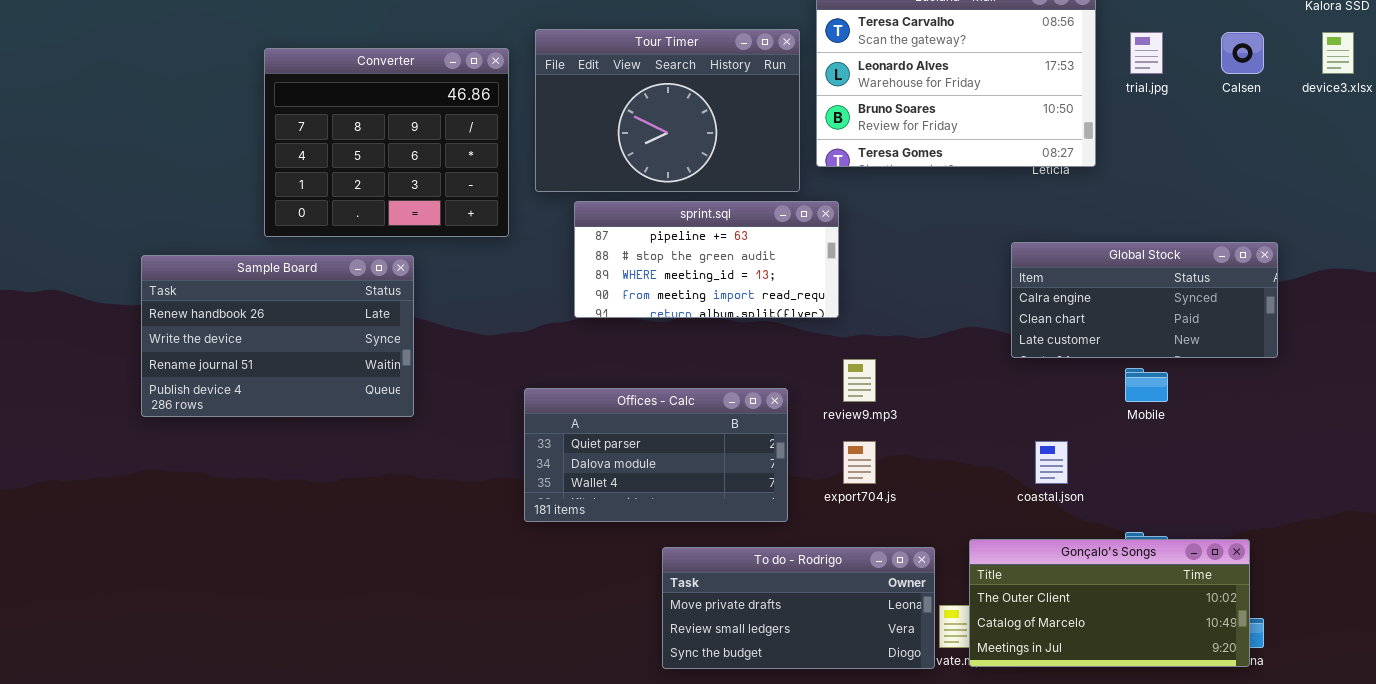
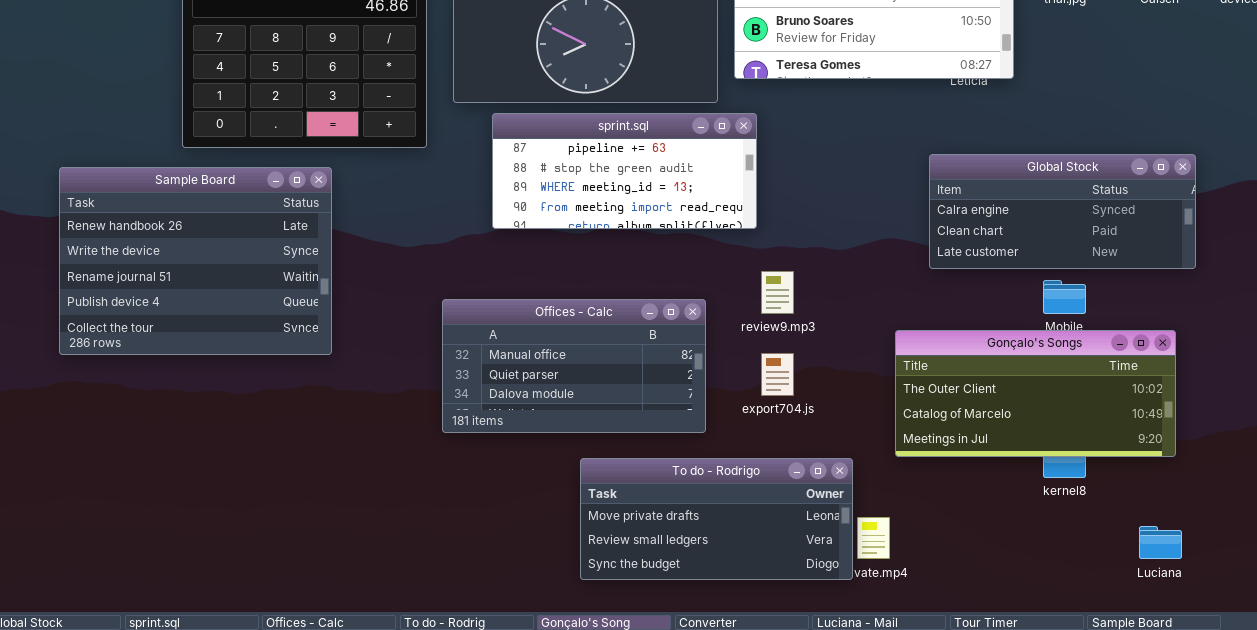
Sample Board: [141,255,414,417] -> [59,167,332,355], resized
Offices - Calc: [524,388,788,522] -> [442,299,706,433], scrolled up 1 row
Gonçalo's Songs: [969,539,1250,667] -> [895,330,1176,457], moved

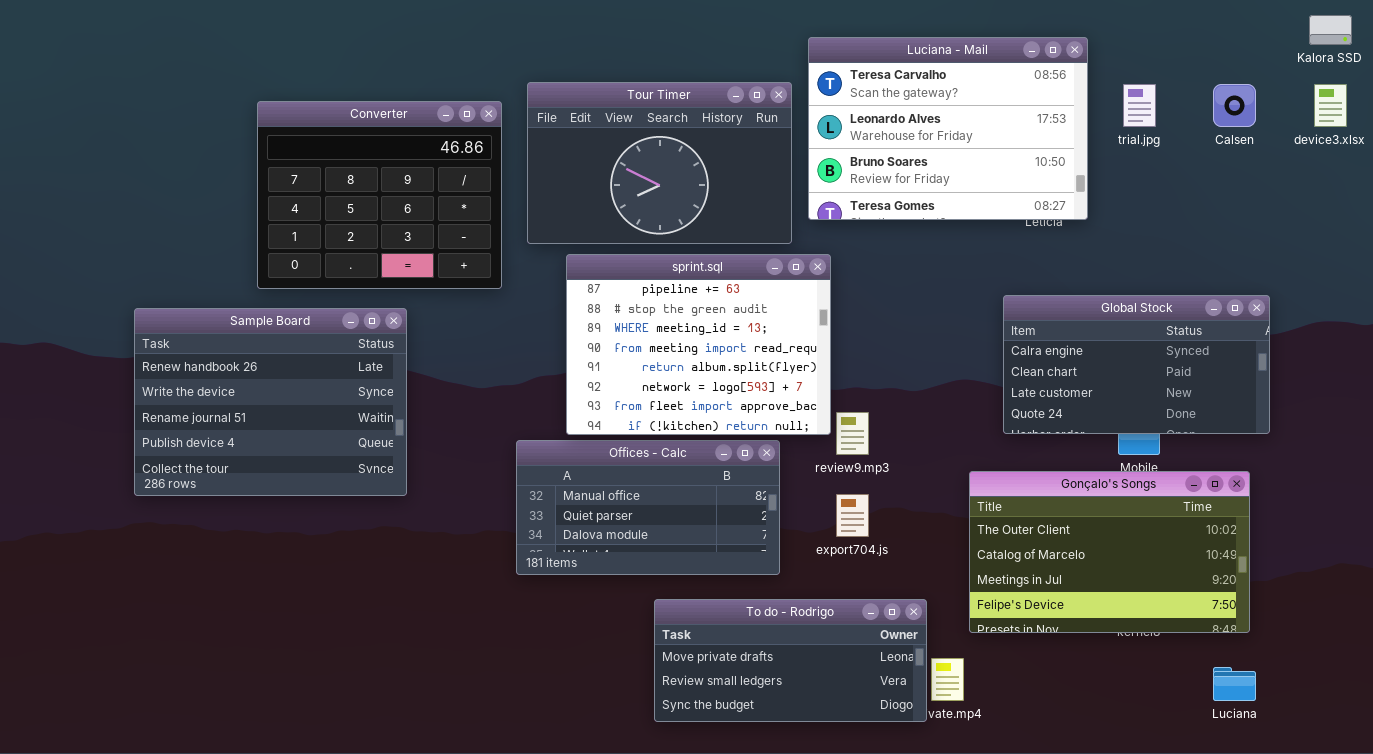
sprint.sql: [492,113,757,229] -> [566,254,831,435], resized
Global Stock: [929,154,1196,269] -> [1003,295,1270,434], resized
Gonçalo's Songs: [895,330,1176,457] -> [969,471,1250,633], resized

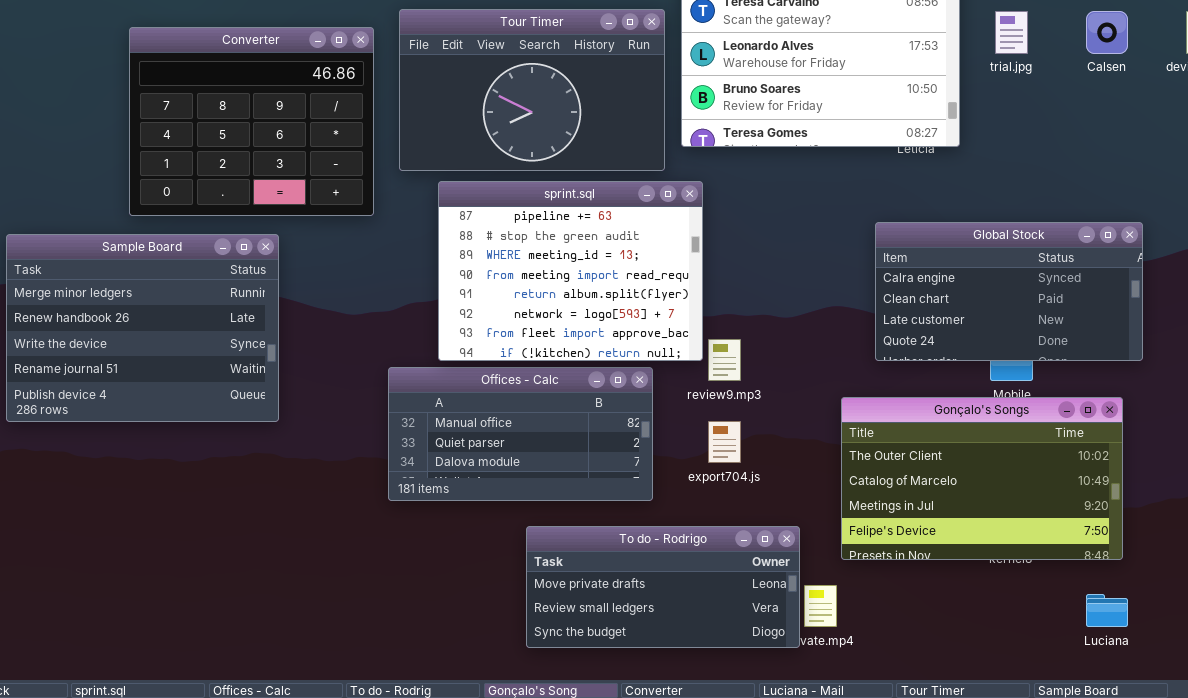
Sample Board: [134,308,407,496] -> [6,234,279,422], scrolled up 1 row

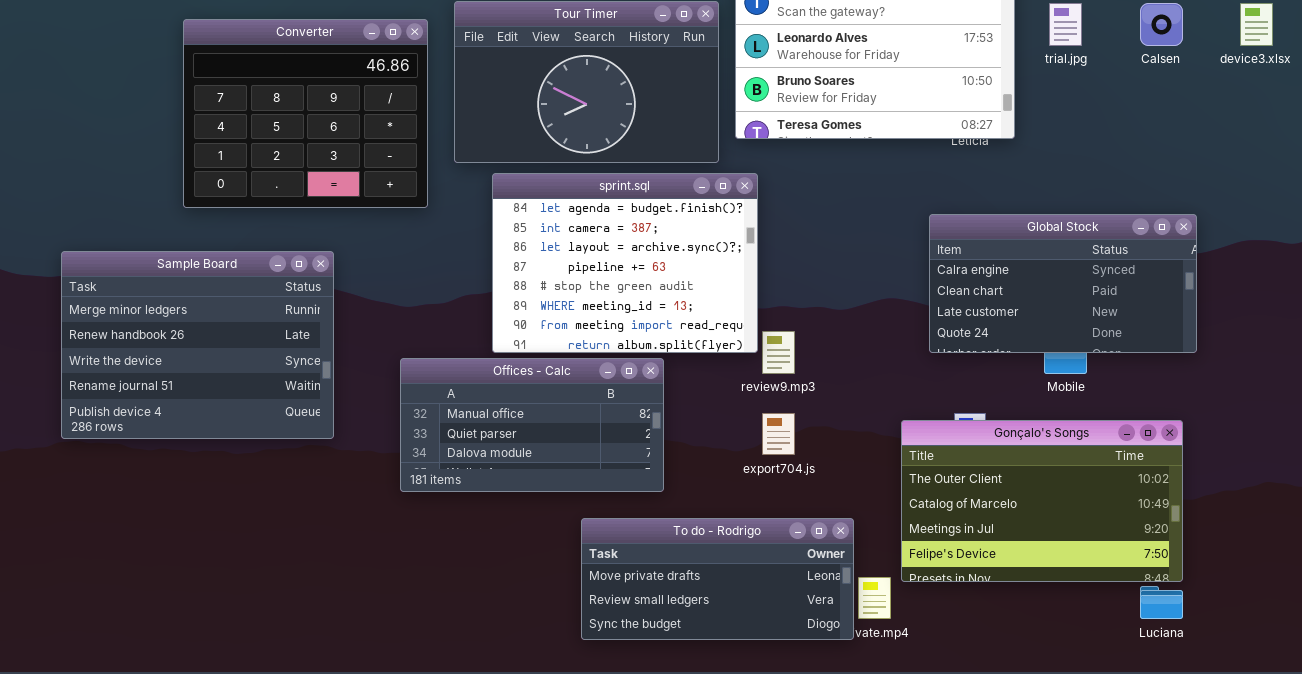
sprint.sql: [438,181,703,361] -> [492,173,758,353], scrolled up 3 rows
Sample Board: [6,234,279,422] -> [61,251,334,439], moved
Offices - Calc: [388,367,653,501] -> [400,358,664,492], moved
Gonçalo's Songs: [841,397,1123,560] -> [901,420,1183,582], moved

